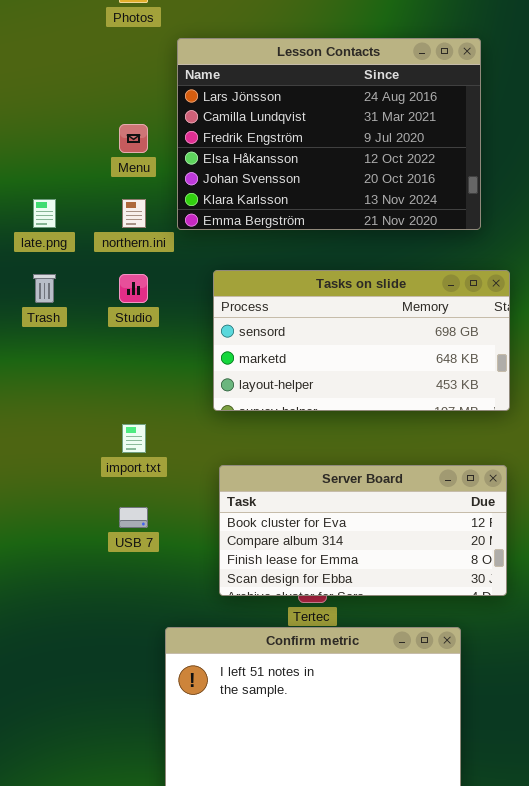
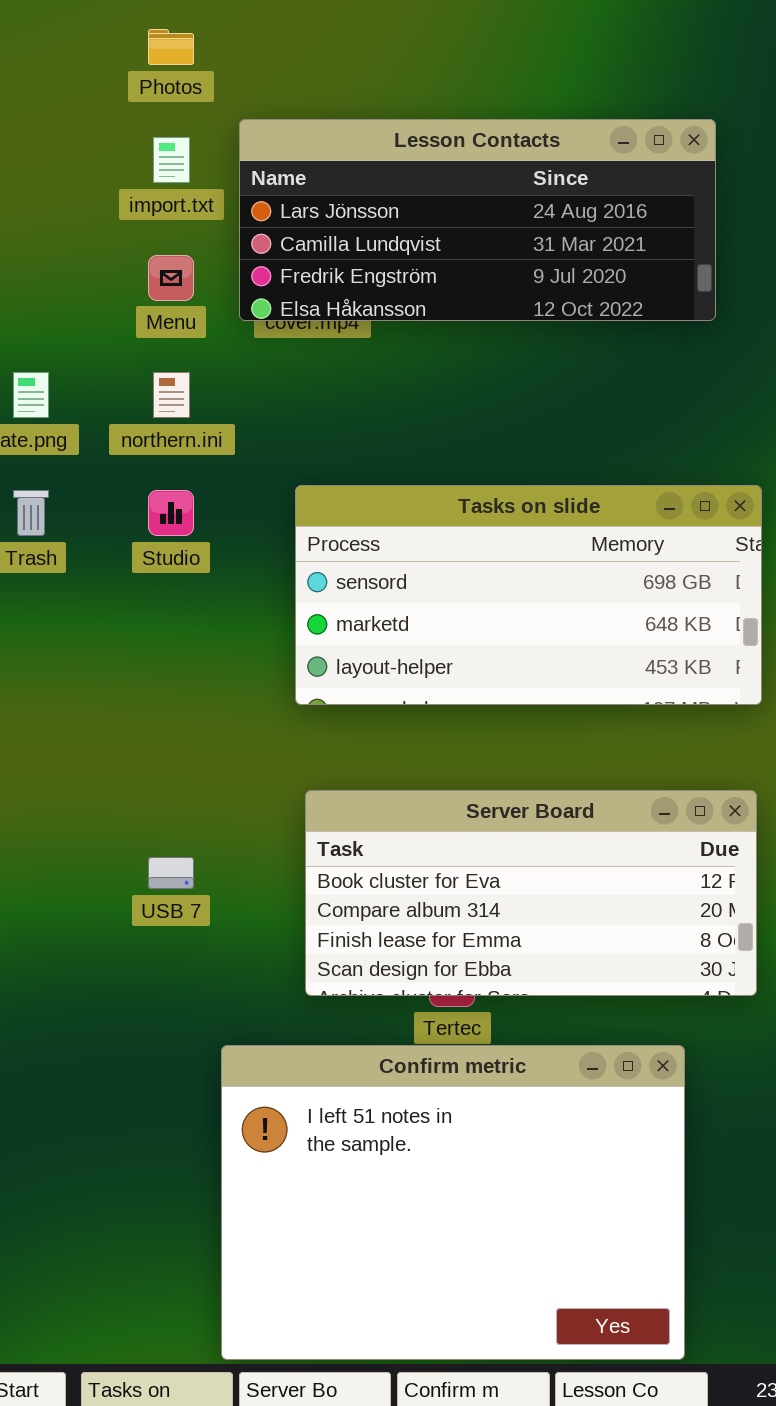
Lesson Contacts: [177,38,481,230] -> [239,119,716,321], resized
import.txt: [122,424,146,453] -> [153,137,190,183], moved

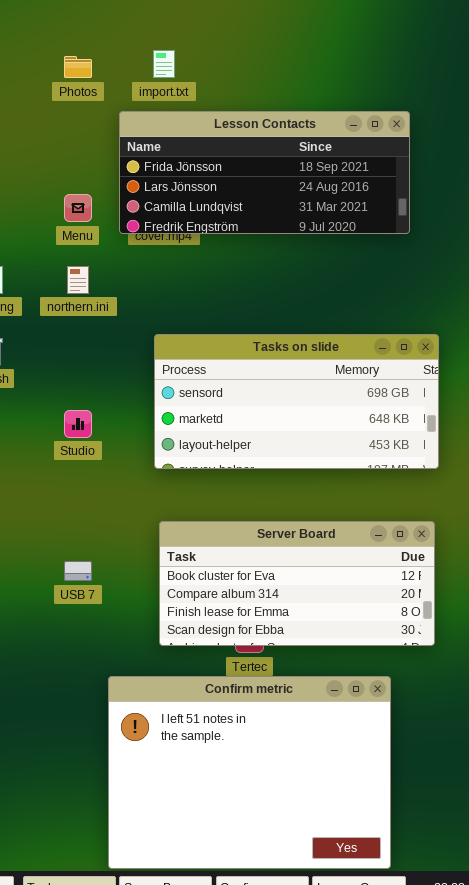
Lesson Contacts: [239,119,716,321] -> [119,111,410,234], scrolled up 1 row
import.txt: [153,137,190,183] -> [153,50,175,78], moved
Studio: [148,490,194,536] -> [64,410,92,438], moved

